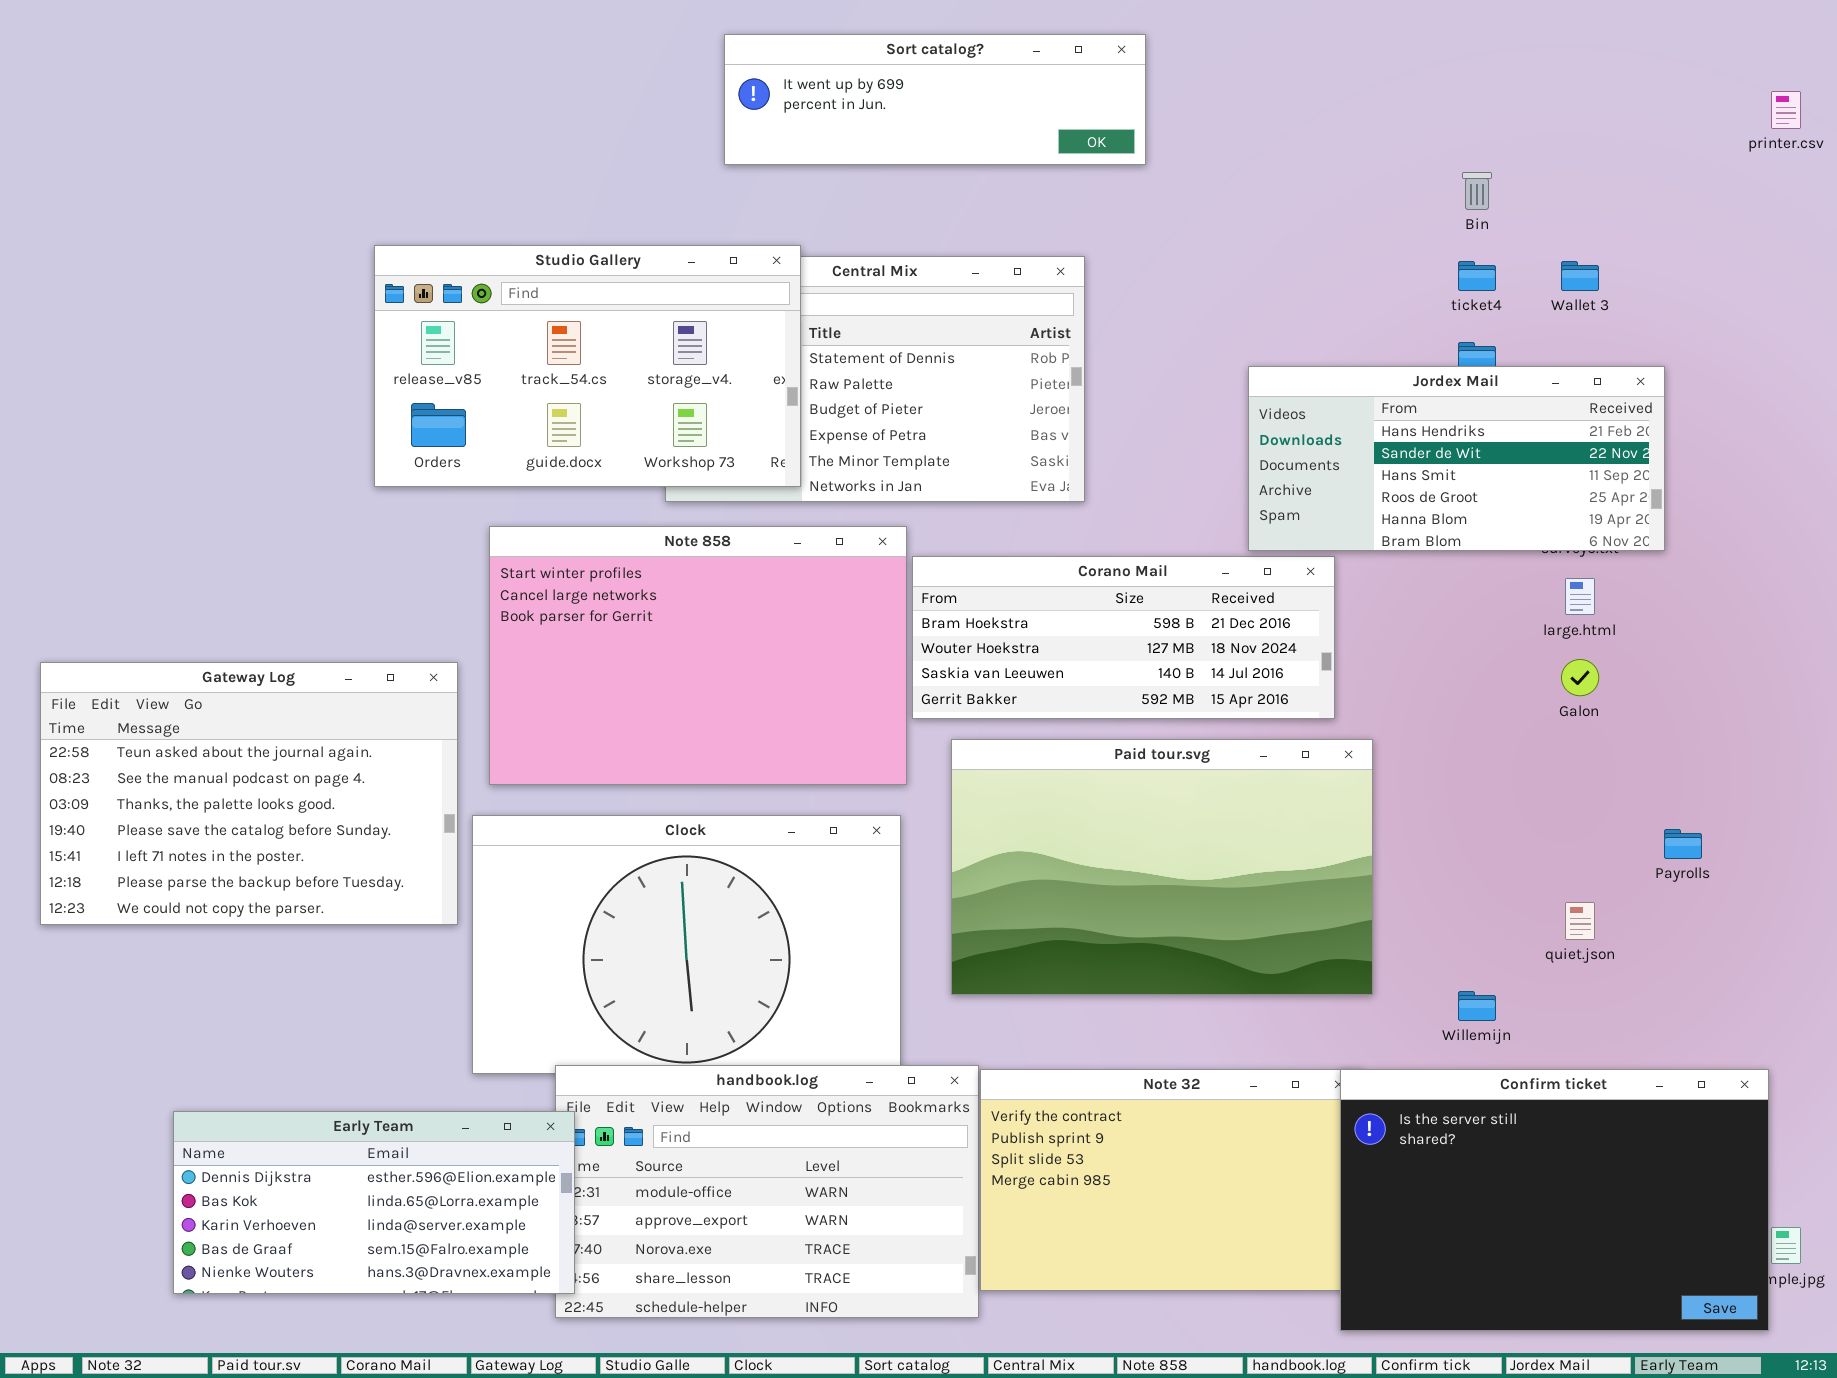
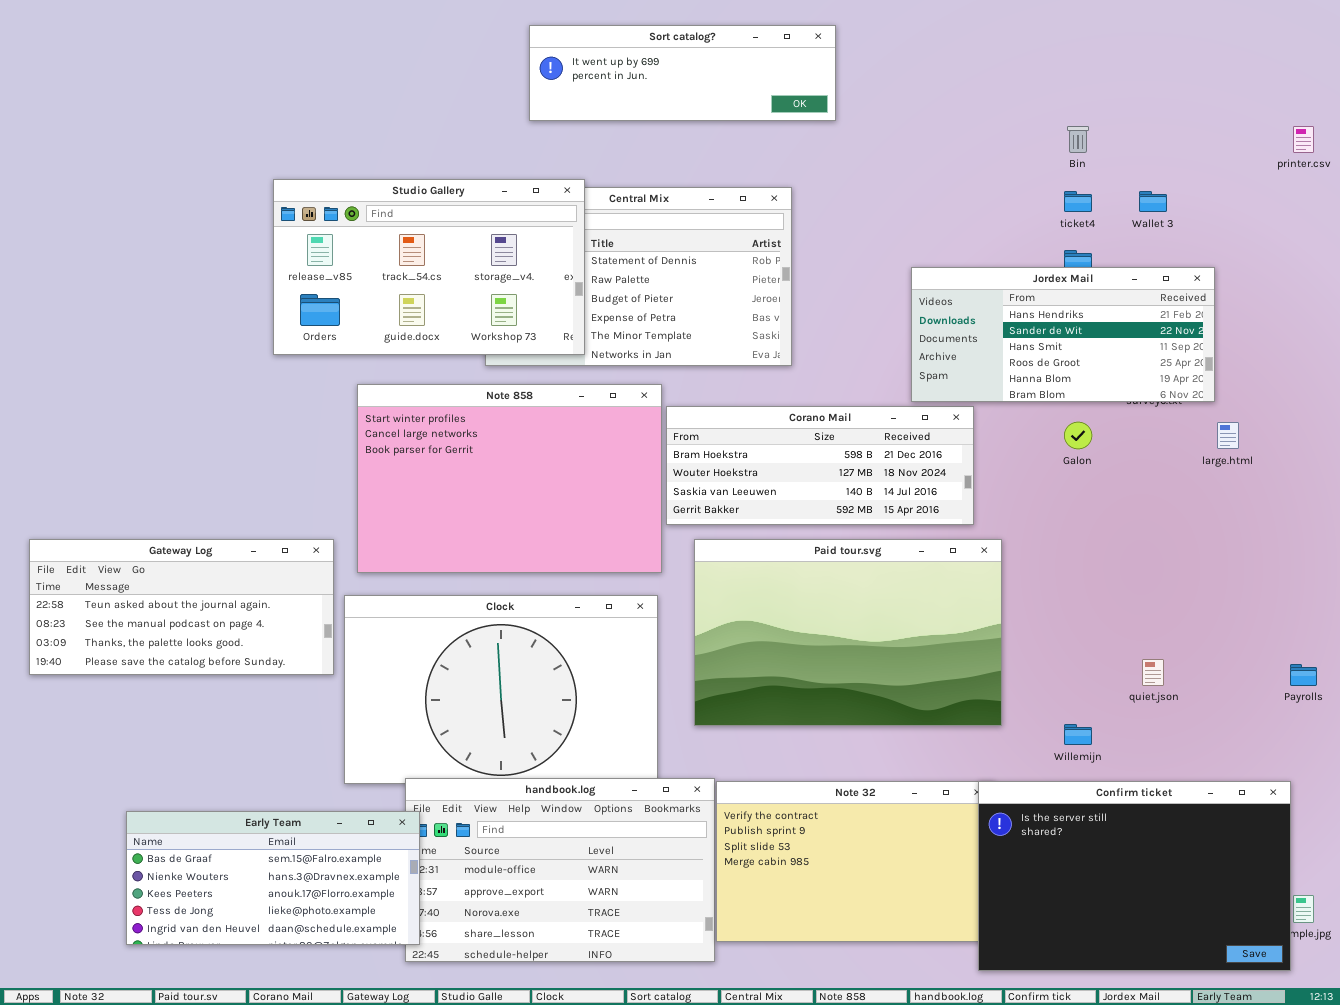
printer.csv: [1771,91,1801,129] -> [1293,126,1314,153], moved
large.html: [1565,578,1595,615] -> [1217,422,1239,449], moved
Galon: [1561,659,1599,696] -> [1064,422,1092,449], moved
Gateway Log: [40,662,458,925] -> [29,539,334,675], resized
Payrolls: [1664,829,1702,859] -> [1290,664,1317,686], moved
Early Team: [173,1111,575,1294] -> [126,811,420,945], scrolled down 3 rows

